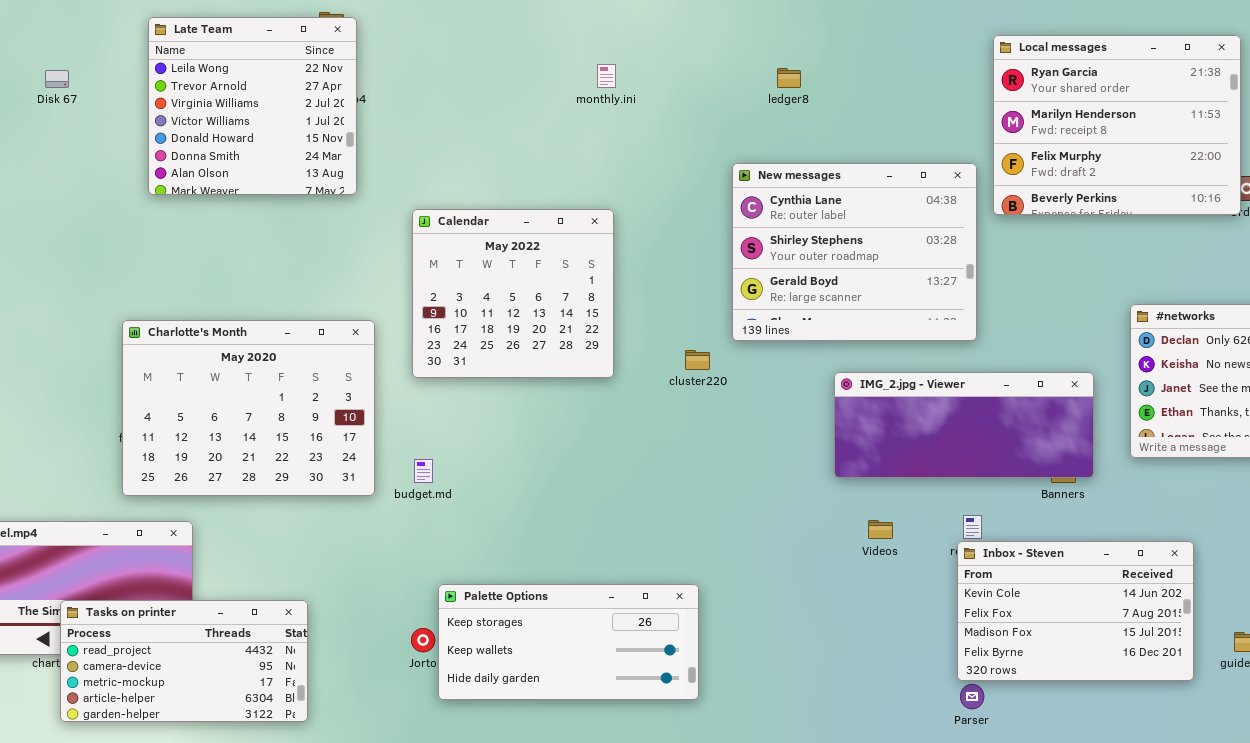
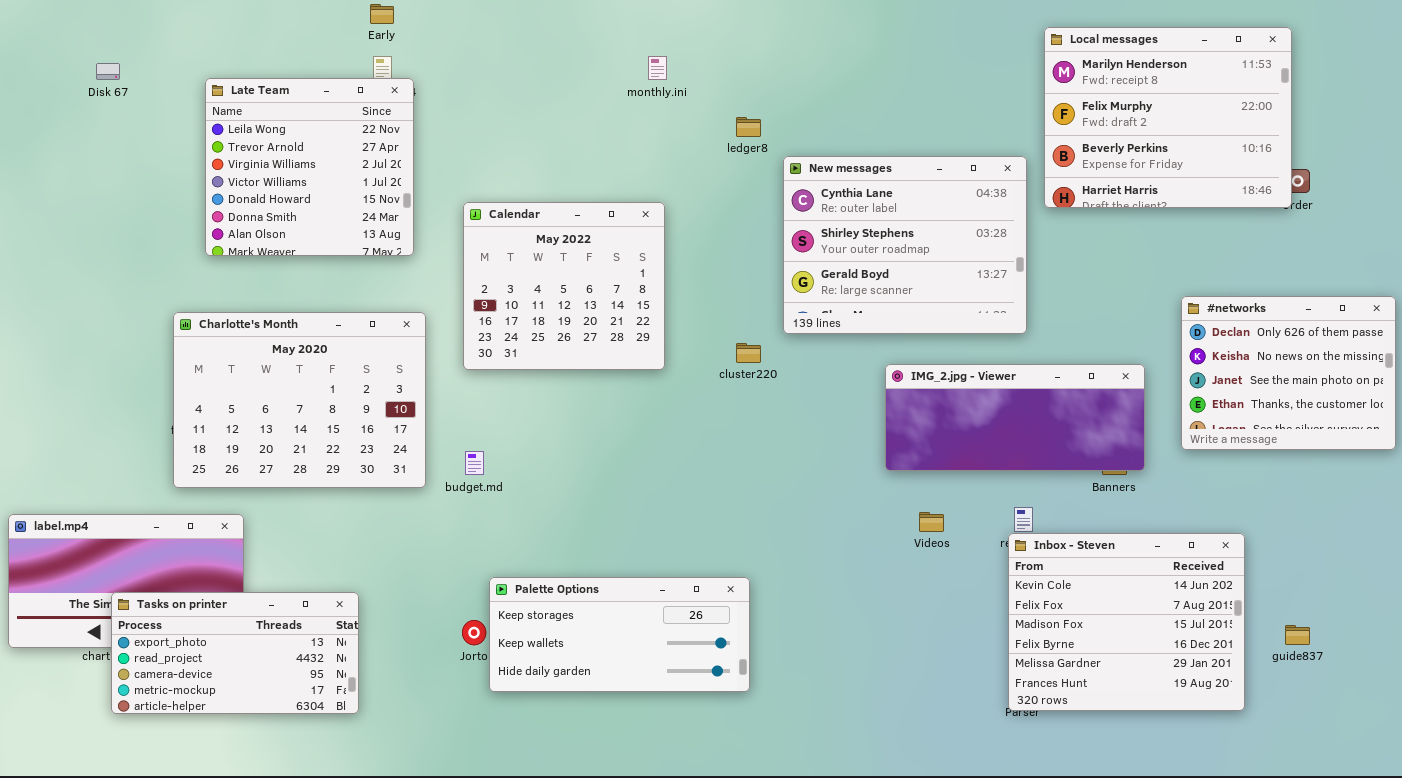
Late Team: [148,17,357,195] -> [205,78,414,256], moved
Local messages: [993,35,1241,215] -> [1044,27,1292,208], scrolled down 1 row
ledger8: [777,68,801,88] -> [736,117,761,137], moved
Inbox - Steven: [957,541,1194,681] -> [1008,533,1245,711], resized
Tasks on printer: [60,600,308,722] -> [111,592,359,714], scrolled up 1 row

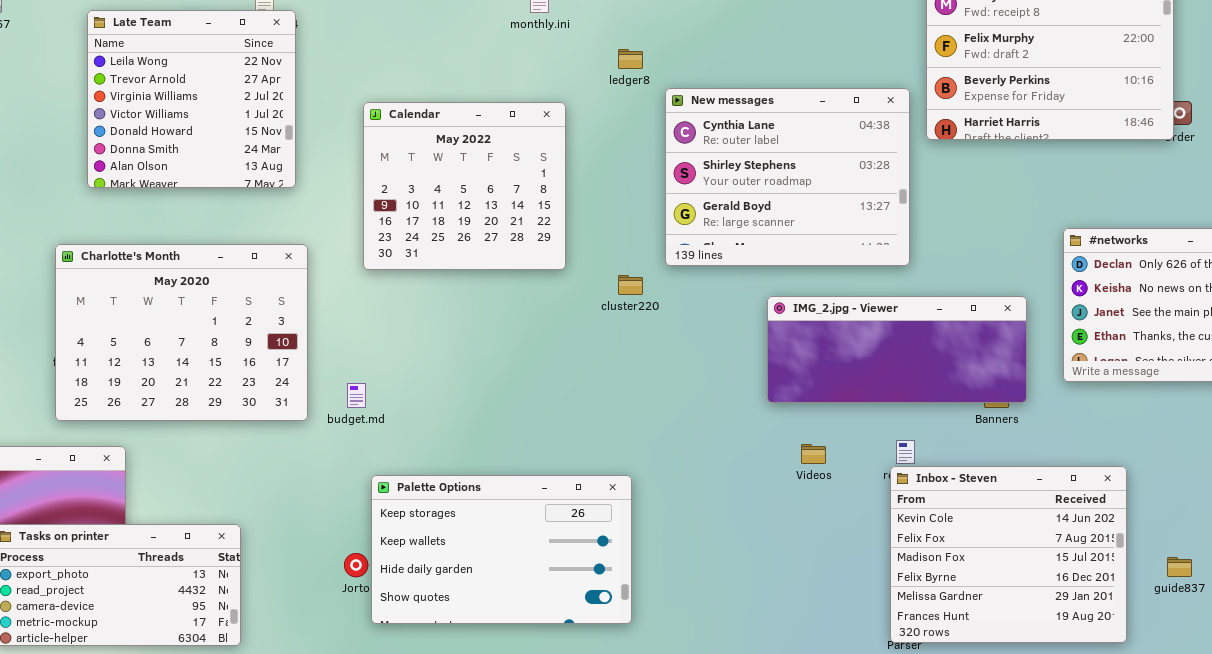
Calendar: [463,202,665,370] -> [363,102,566,270], moved
Palette Options: [489,577,750,692] -> [371,475,632,624], resized

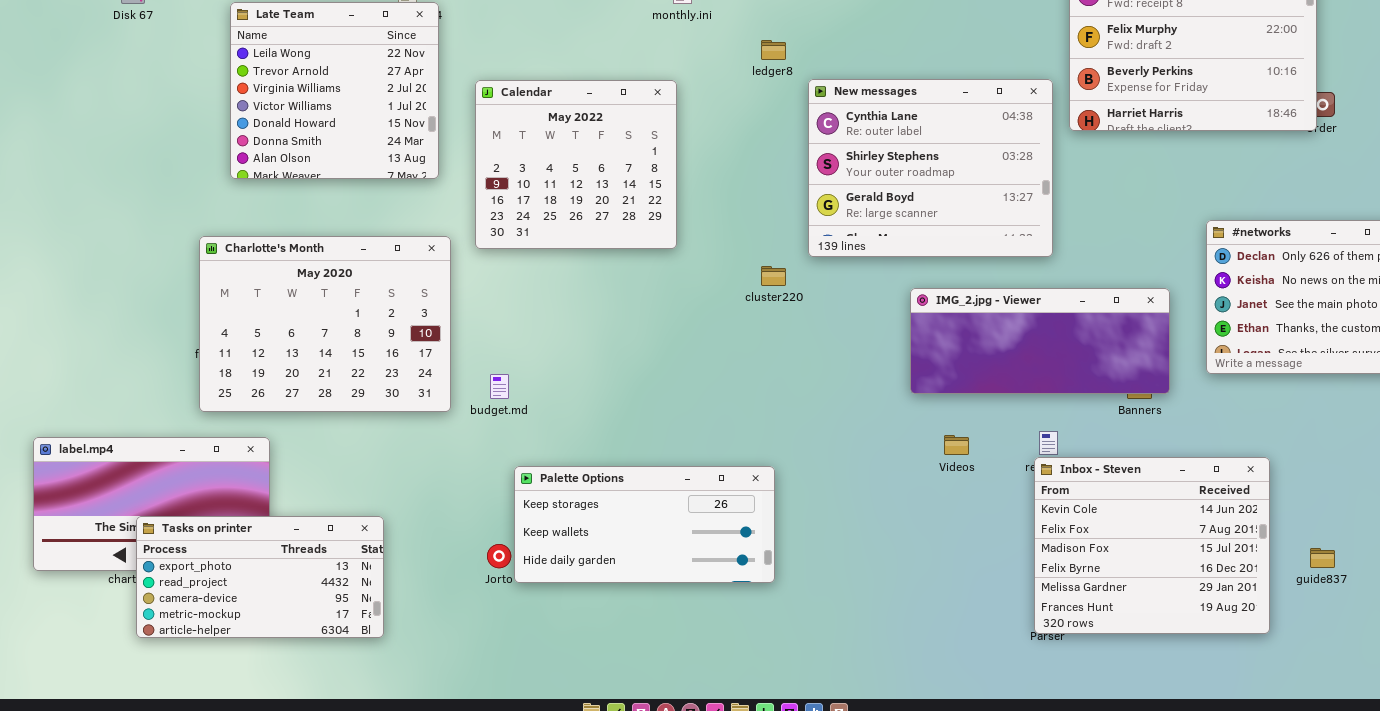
Calendar: [363,102,566,270] -> [475,80,677,249], moved
Palette Options: [371,475,632,624] -> [514,466,775,583], resized

